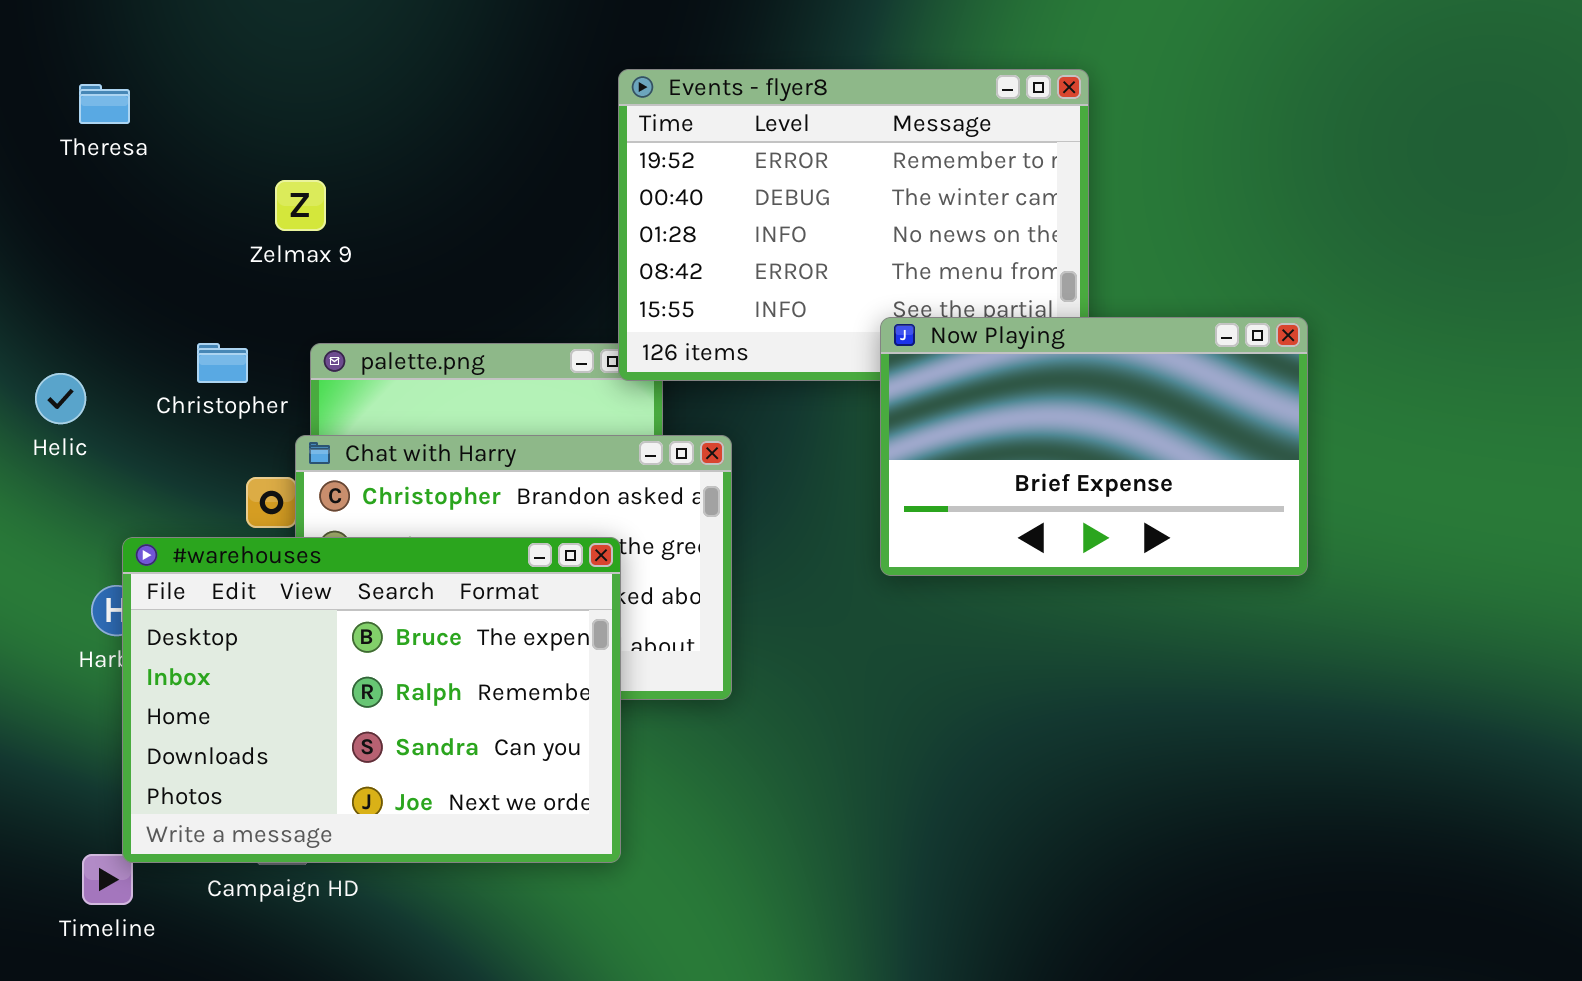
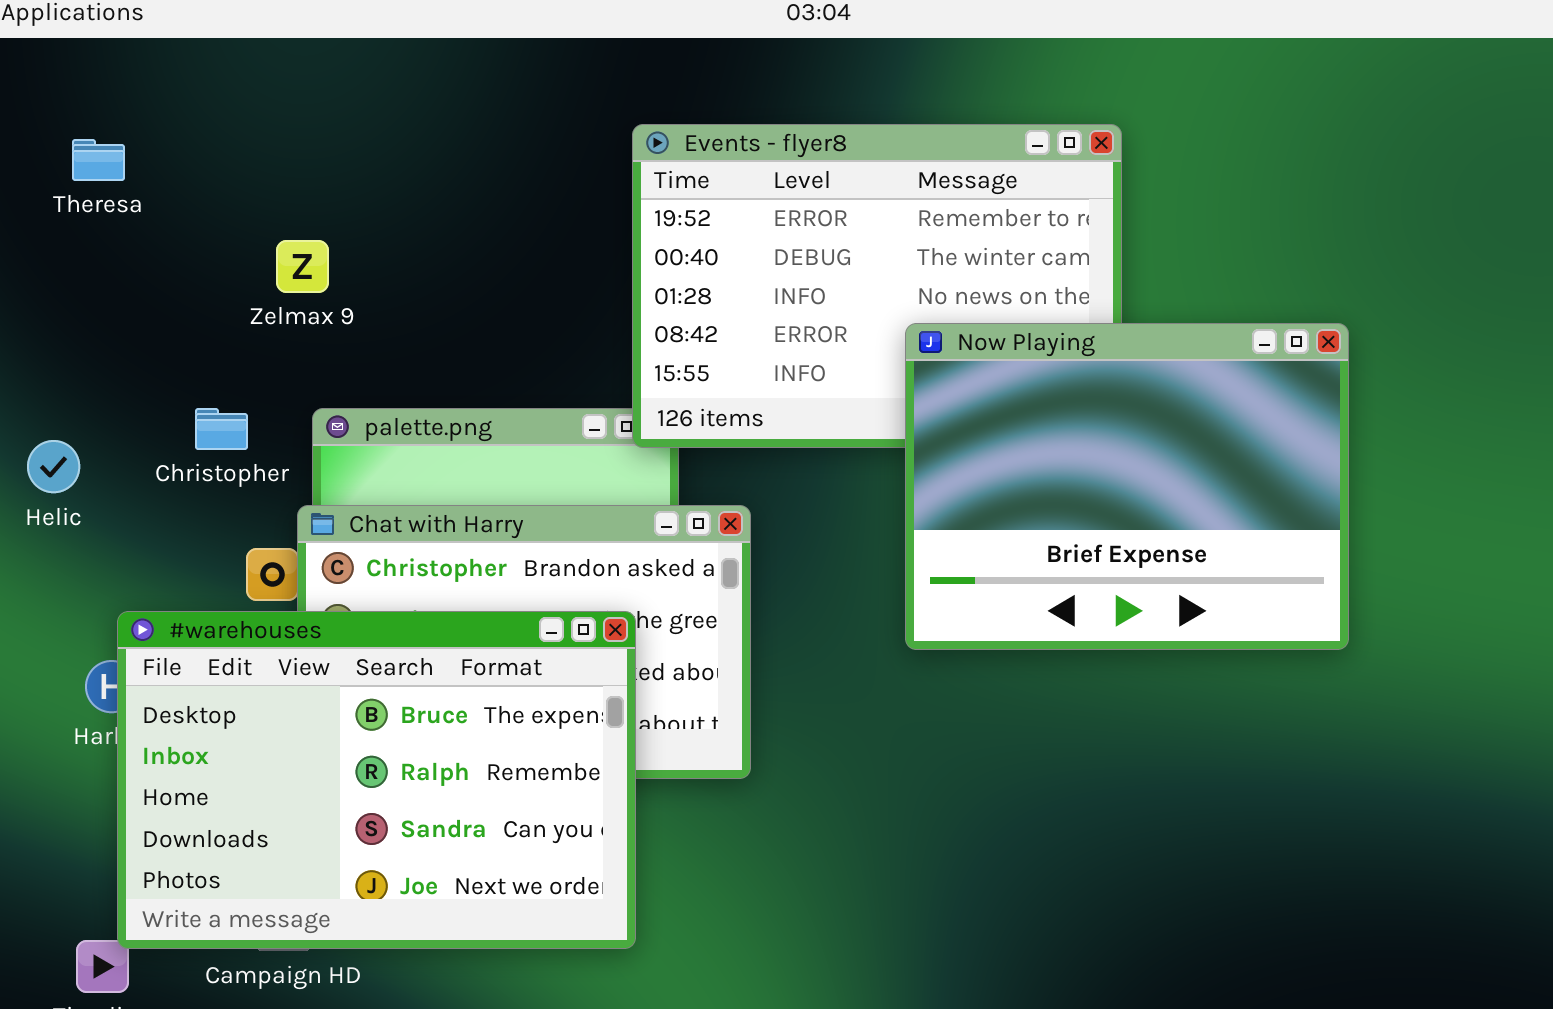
Now Playing: [880,317,1308,576] -> [905,323,1349,650], resized

